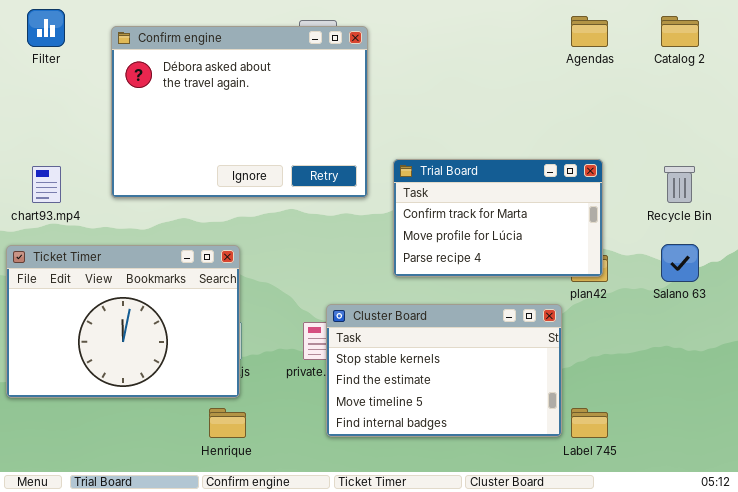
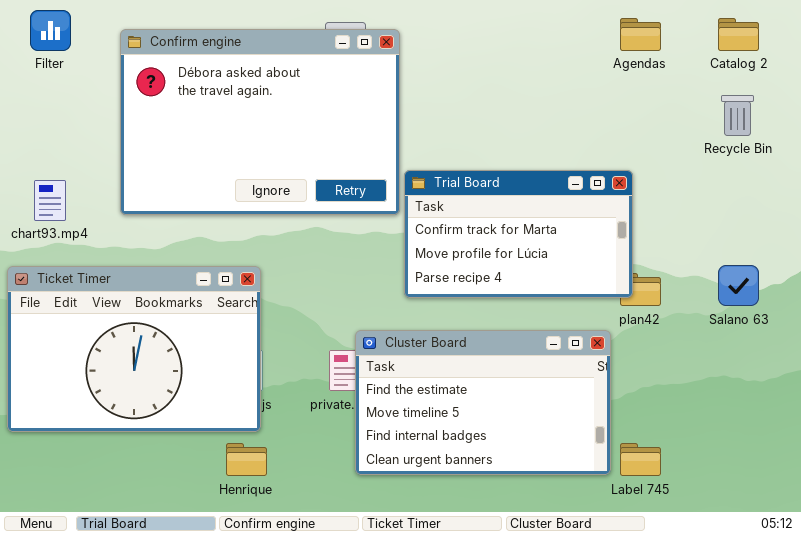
Trial Board: [393,159,603,277] -> [404,170,633,298], moved
Recycle Bin: [664,166,695,203] -> [721,95,754,136], moved
Cluster Board: [326,304,562,437] -> [355,330,611,475], scrolled down 1 row

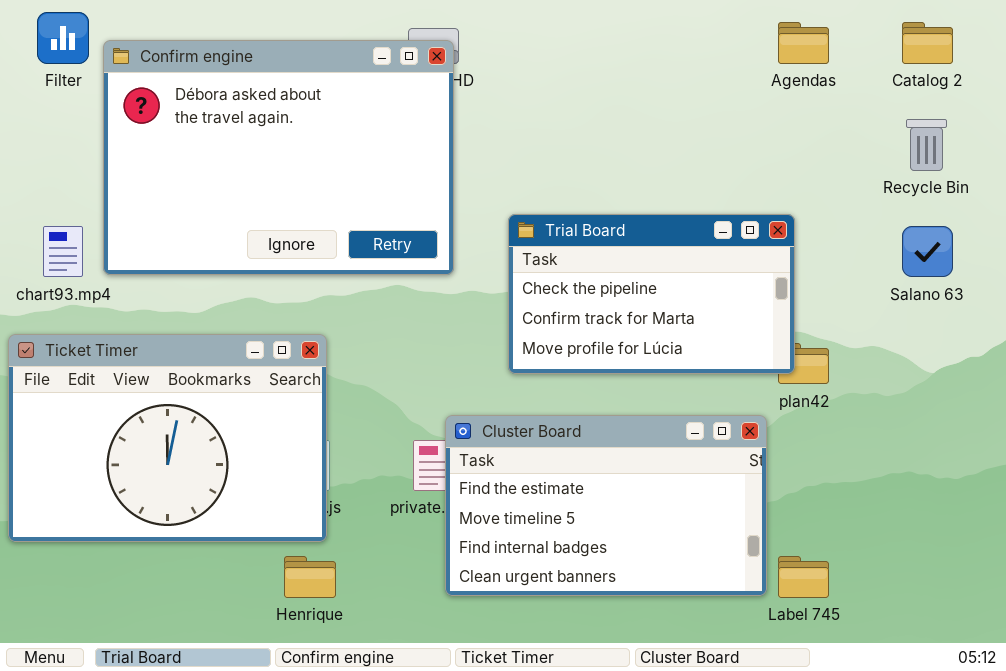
Confirm engine: [120,29,400,215] -> [103,40,454,275], moved
Trial Board: [404,170,633,298] -> [508,214,795,374], scrolled up 1 row
Salano 63: [718,265,759,306] -> [902,226,953,277], moved

